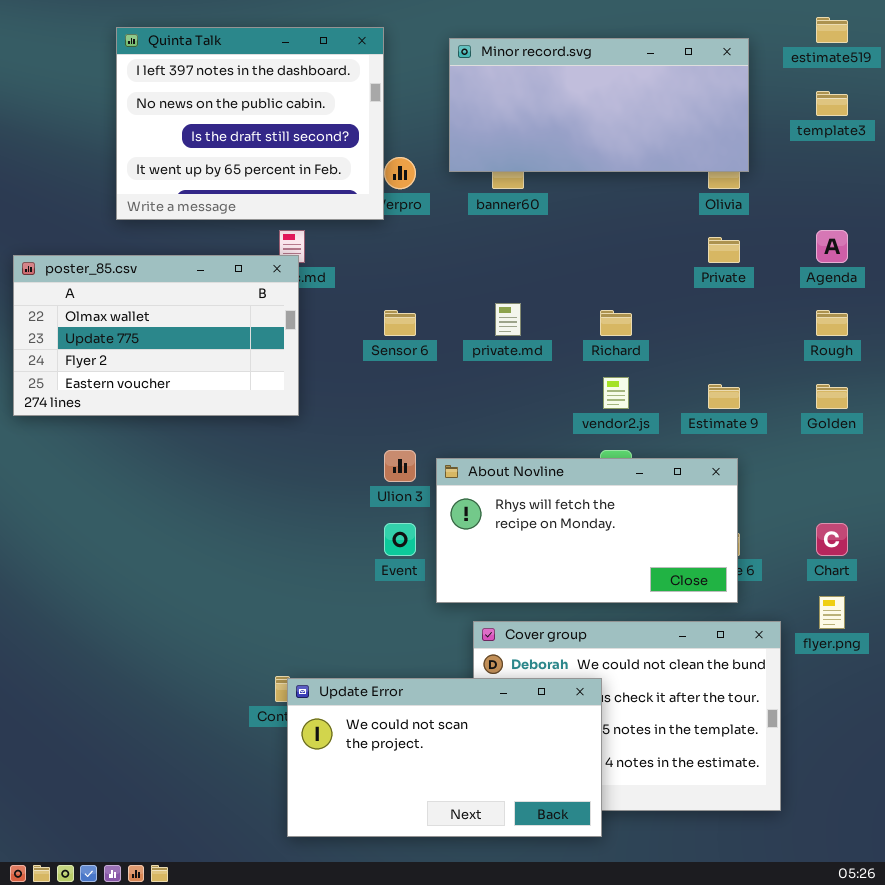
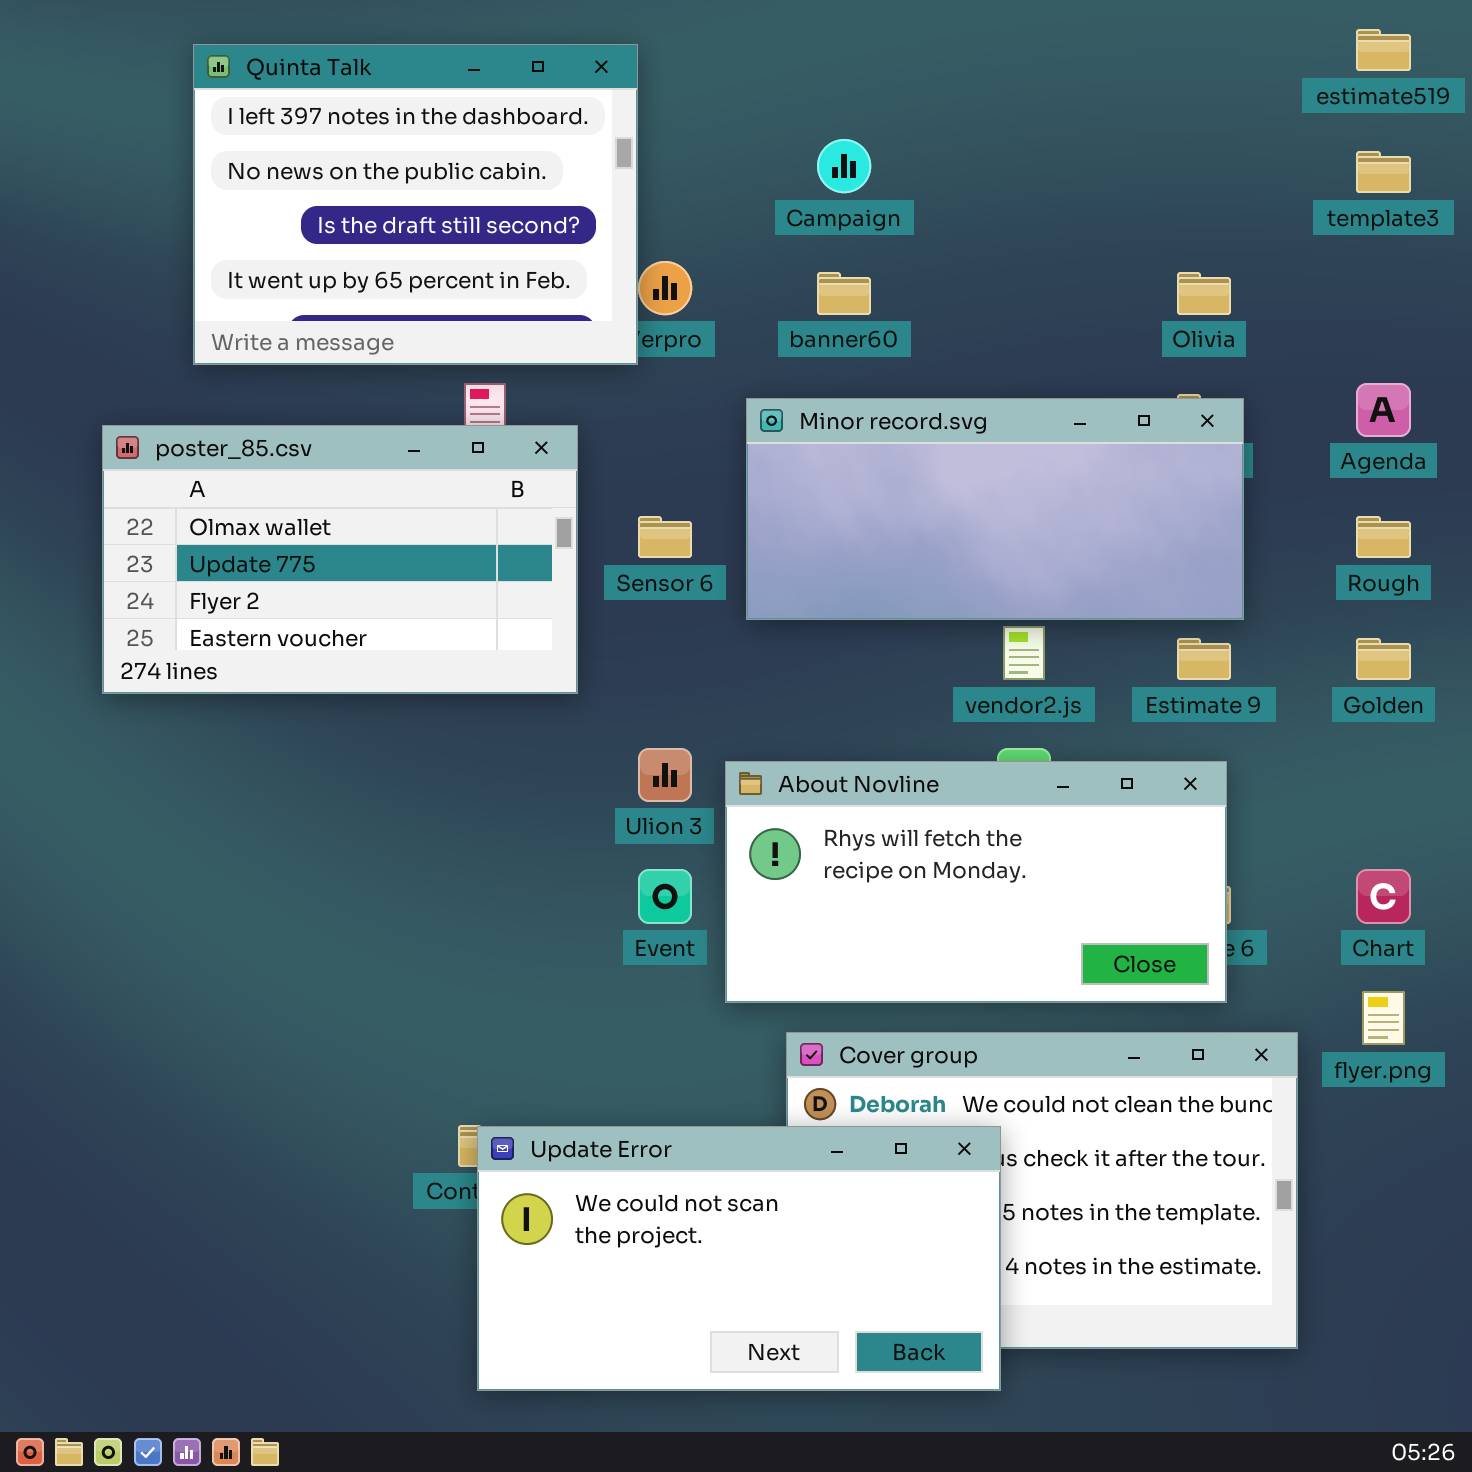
Minor record.svg: [449,38,749,172] -> [746,398,1244,620], moved
poster_85.csv: [13,255,299,416] -> [102,425,578,694], moved

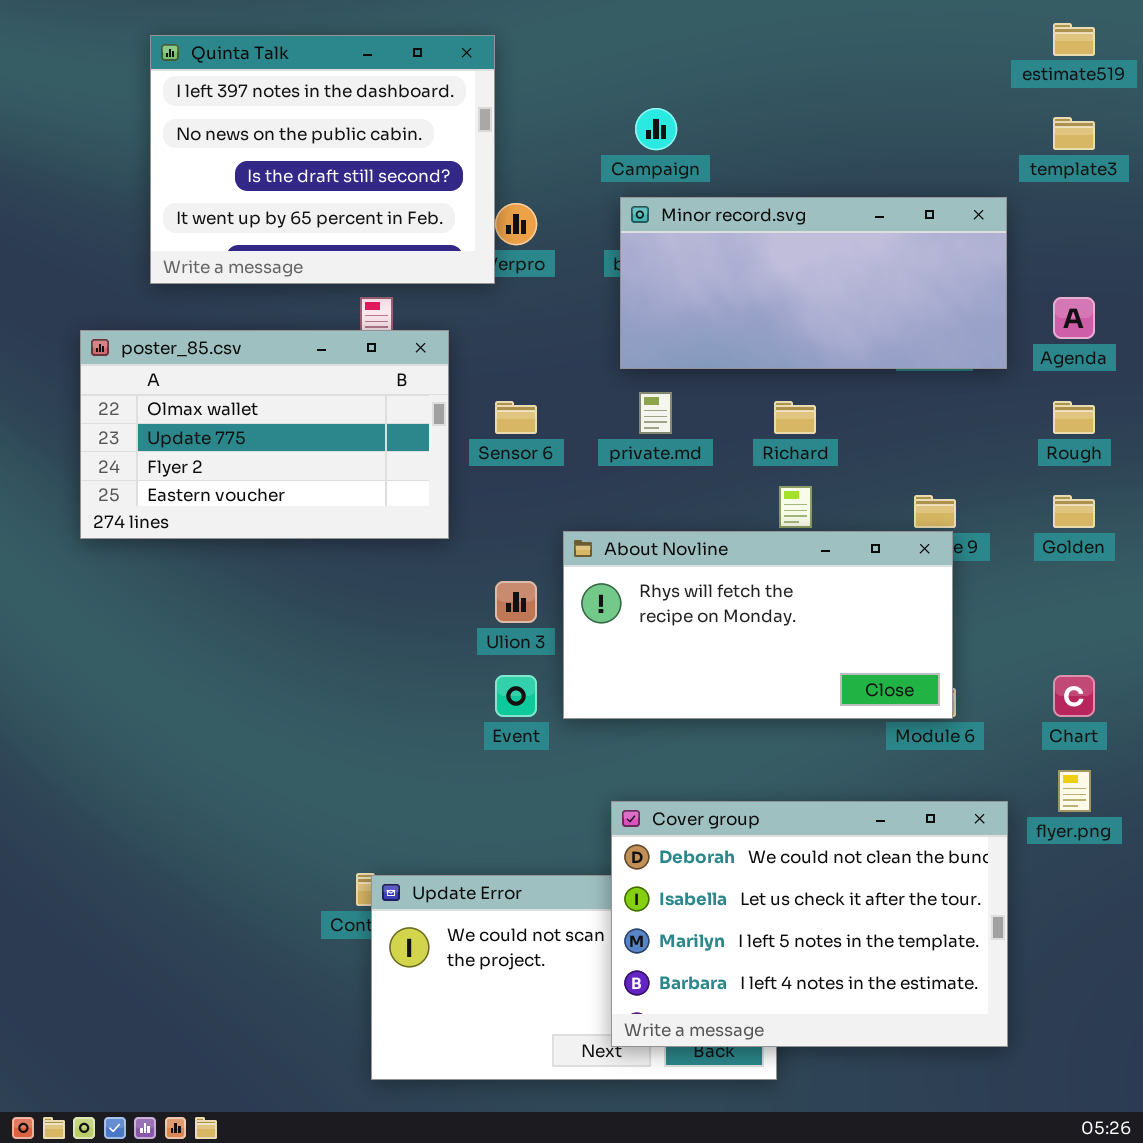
Minor record.svg: [746,398,1244,620] -> [620,197,1007,369], moved
About Novline: [725,761,1227,1003] -> [563,531,953,719], moved
Cover group: [786,1032,1298,1349] -> [611,801,1008,1047], raised

